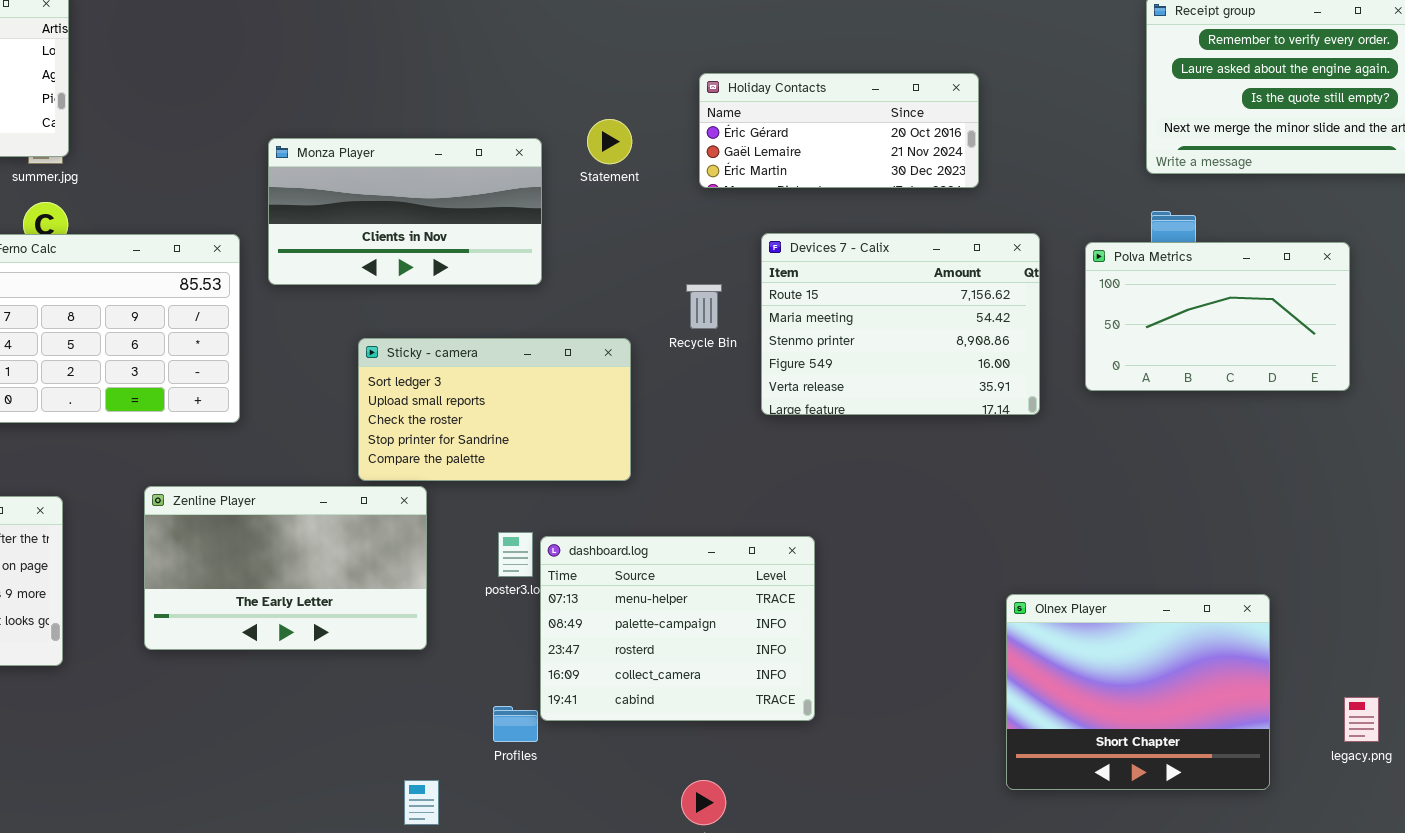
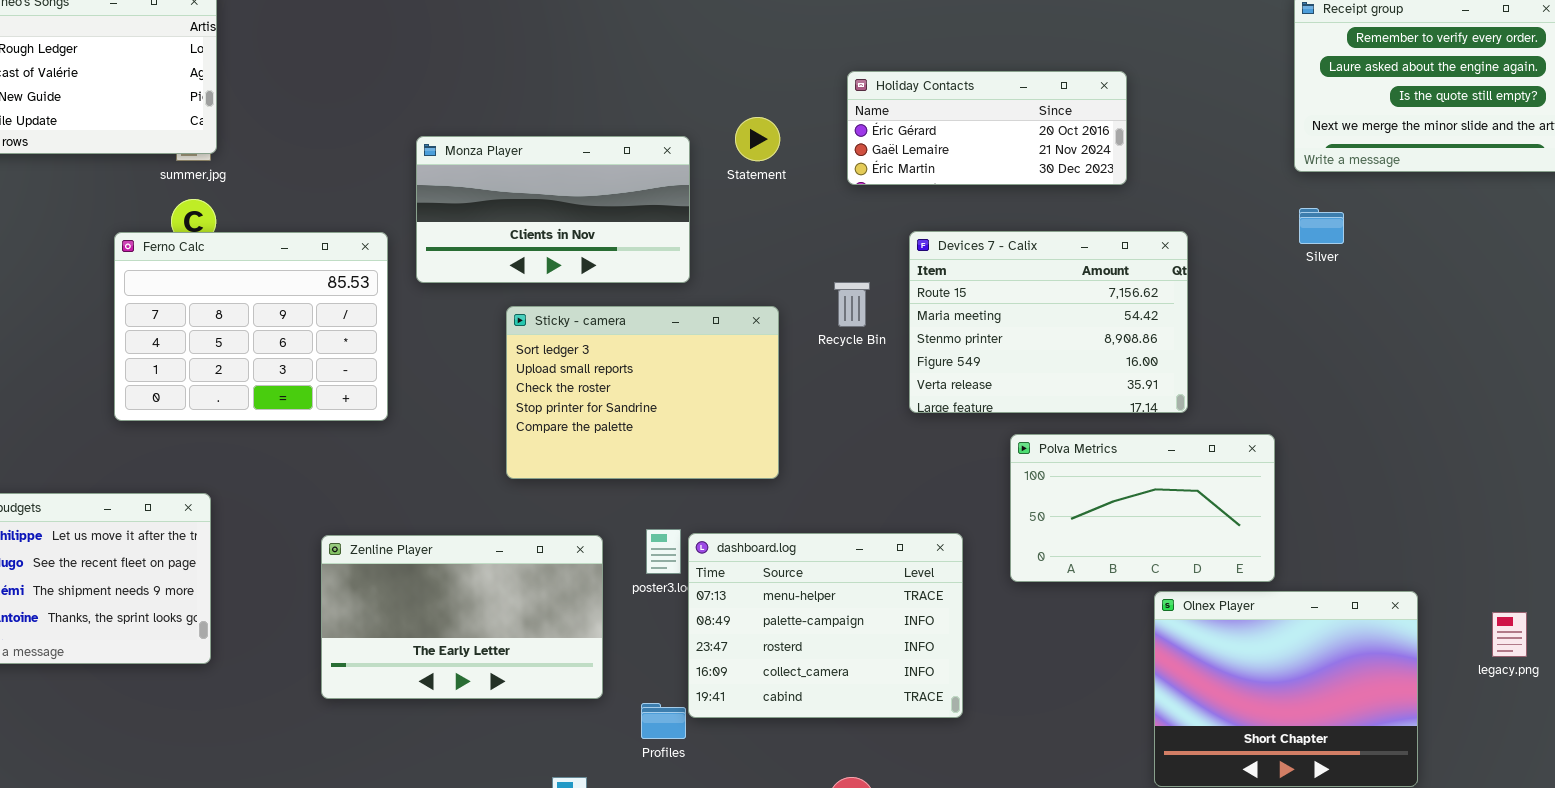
Polva Metrics: [1085,242,1350,391] -> [1010,434,1275,582], moved
Sticky - camera: [358,338,631,481] -> [506,306,779,479], resized
Zenline Player: [144,486,427,650] -> [321,535,603,699], moved
legacy.png: [1344,697,1379,742] -> [1492,612,1527,657], moved

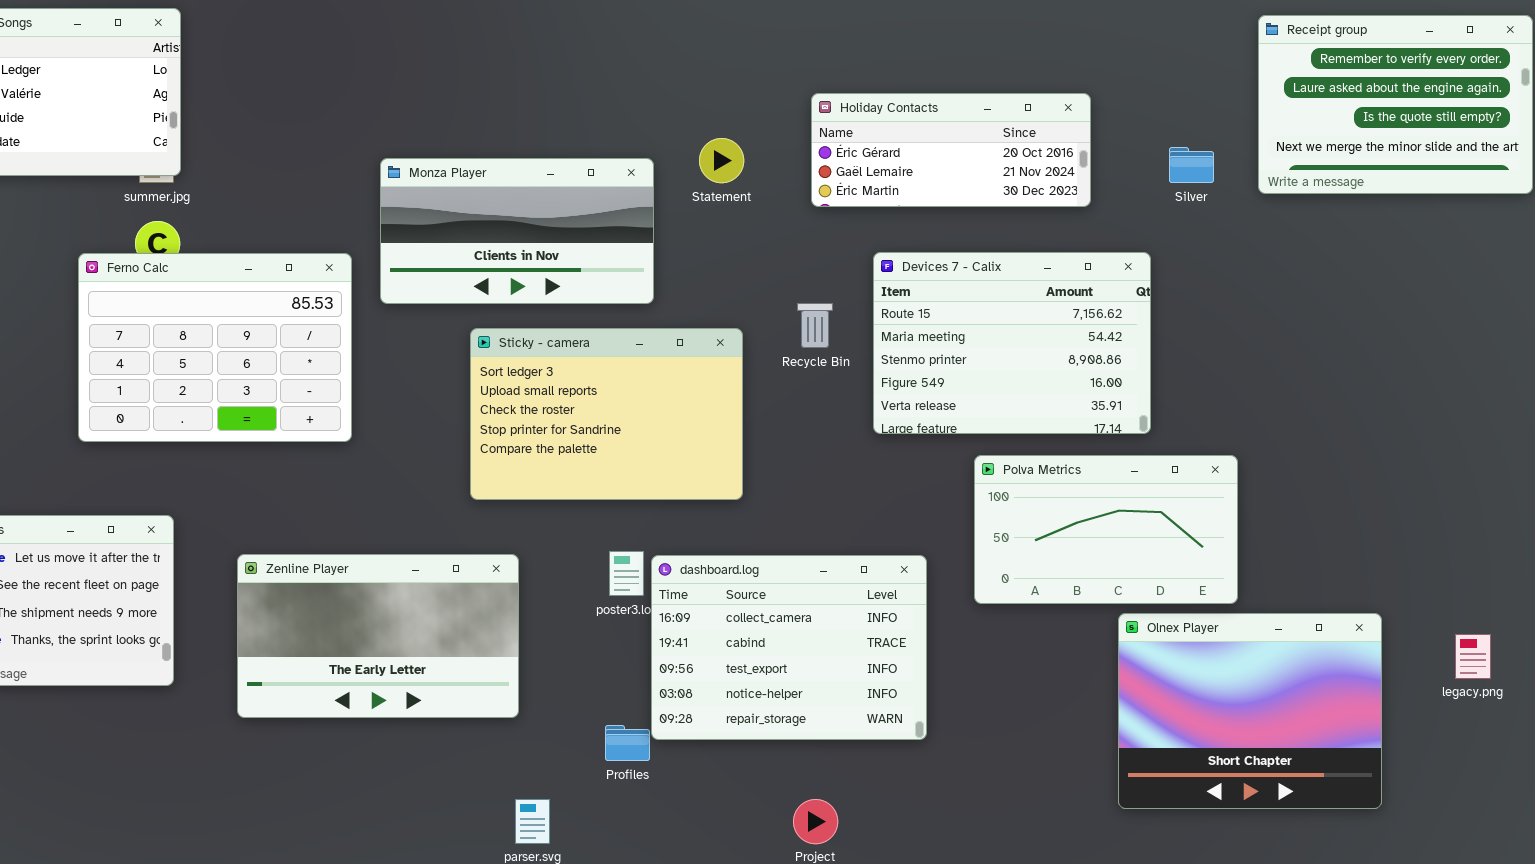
Silver: [1299,208,1344,244] -> [1169,147,1214,183], moved
dashboard.log: [688,533,963,718] -> [651,555,927,740], scrolled down 3 rows
Zenline Player: [321,535,603,699] -> [237,554,519,718], moved

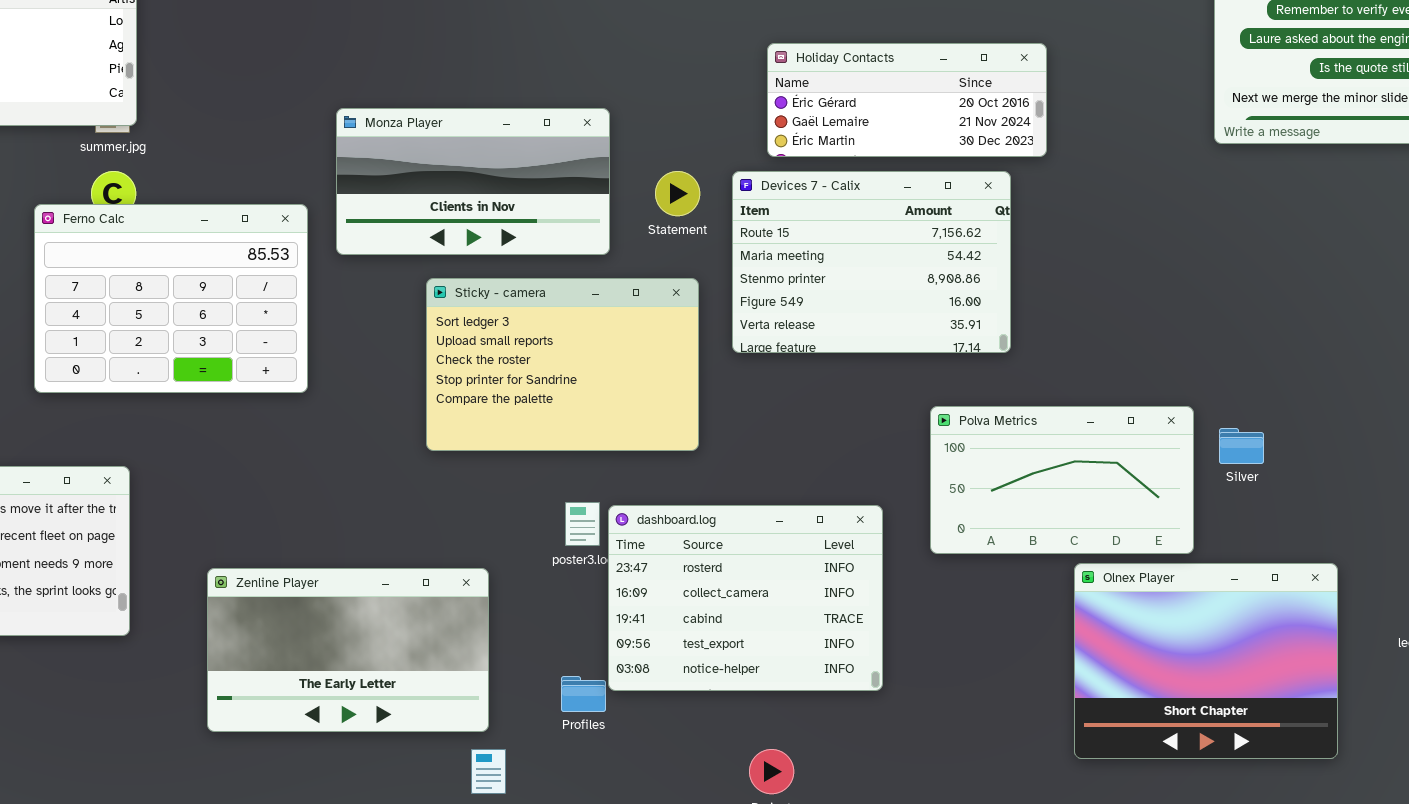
Statement: [699,138,744,183] -> [655,171,700,216], moved
Silver: [1169,147,1214,183] -> [1219,428,1264,464], moved
Devices 7 - Calix: [873,252,1151,434] -> [732,171,1011,353], moved
Zenline Player: [237,554,519,718] -> [207,568,489,732], moved
dashboard.log: [651,555,927,740] -> [608,505,883,691], scrolled up 1 row

